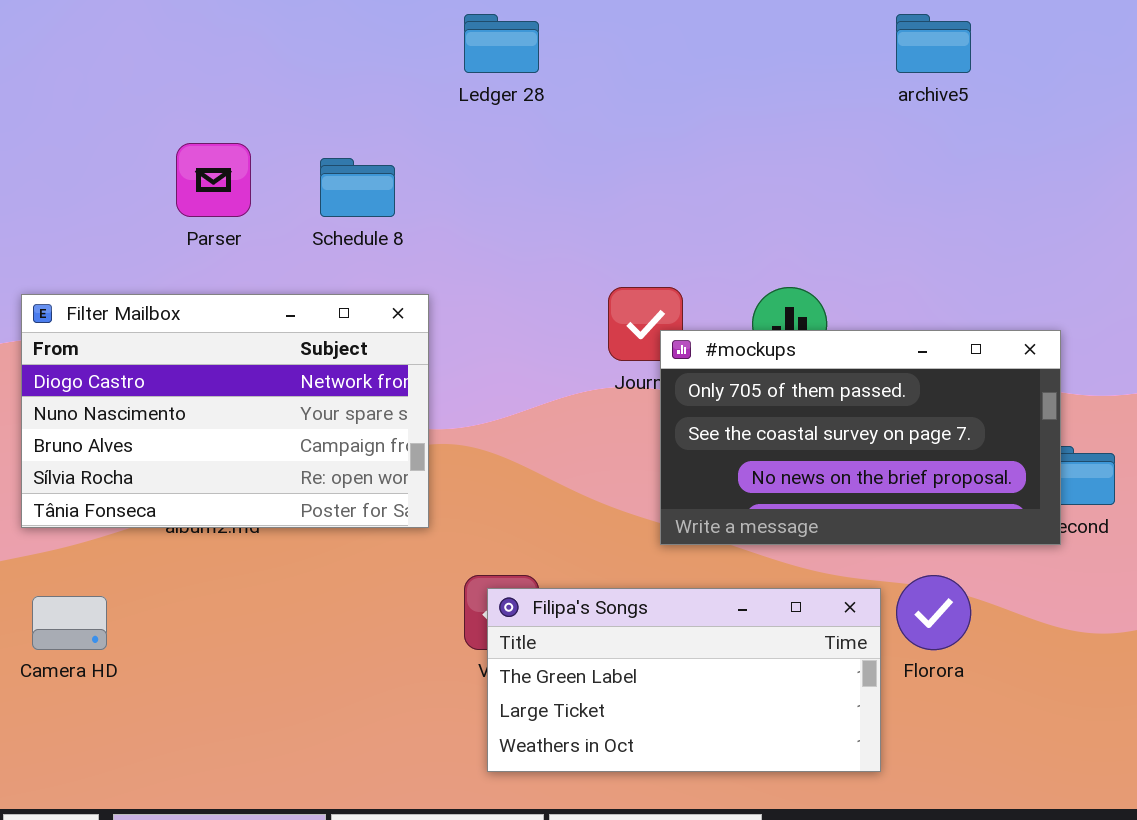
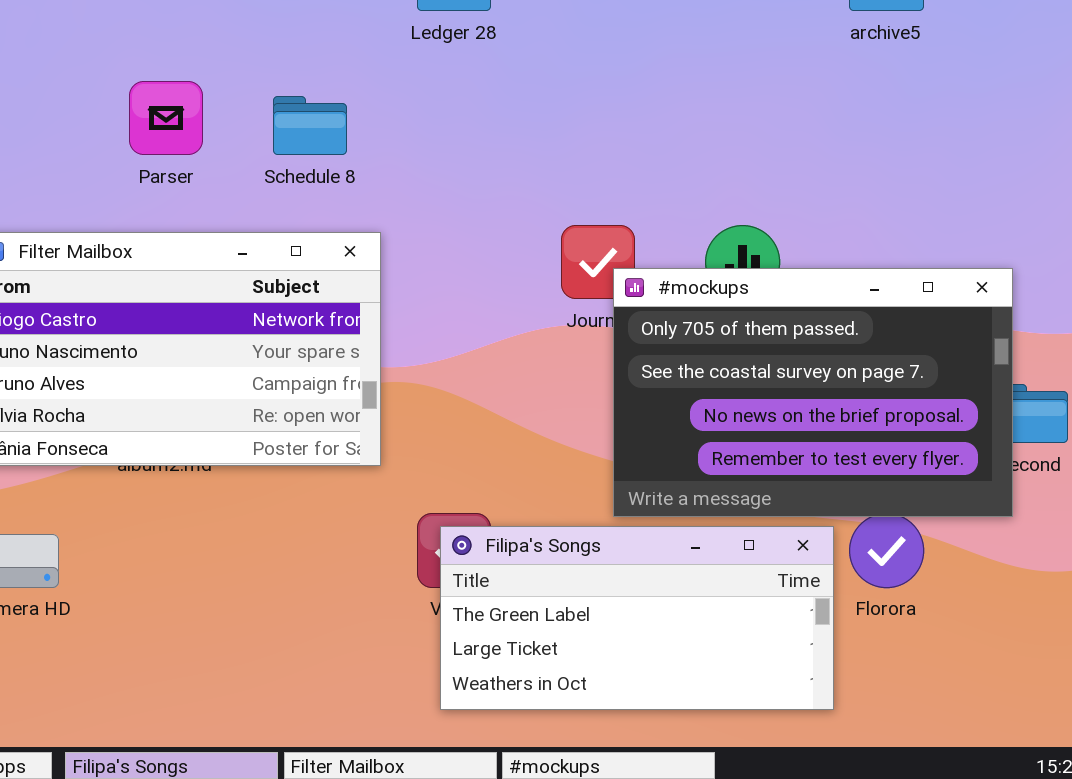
#mockups: [660,330,1061,545] -> [613,268,1013,517], resized

